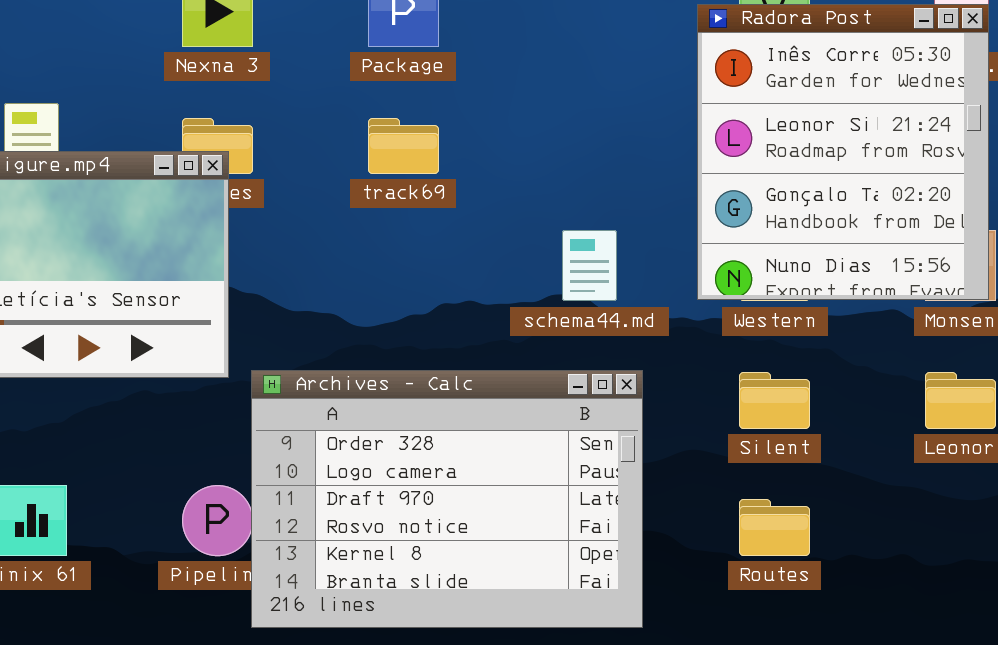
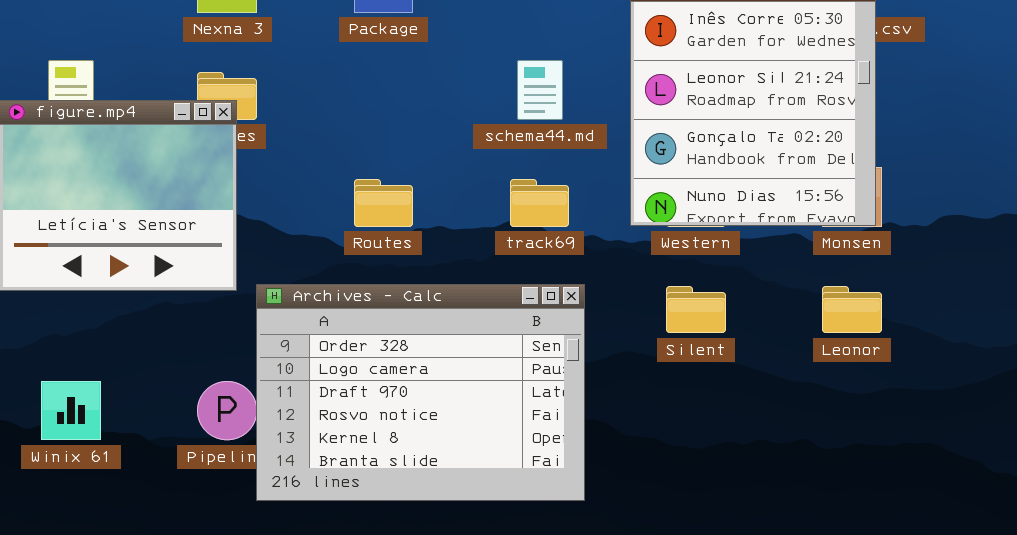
track69: [368,118,439,174] -> [510,179,569,227], moved
schema44.md: [562,230,617,301] -> [517,60,563,120], moved
Routes: [739,499,810,556] -> [354,179,413,227], moved

